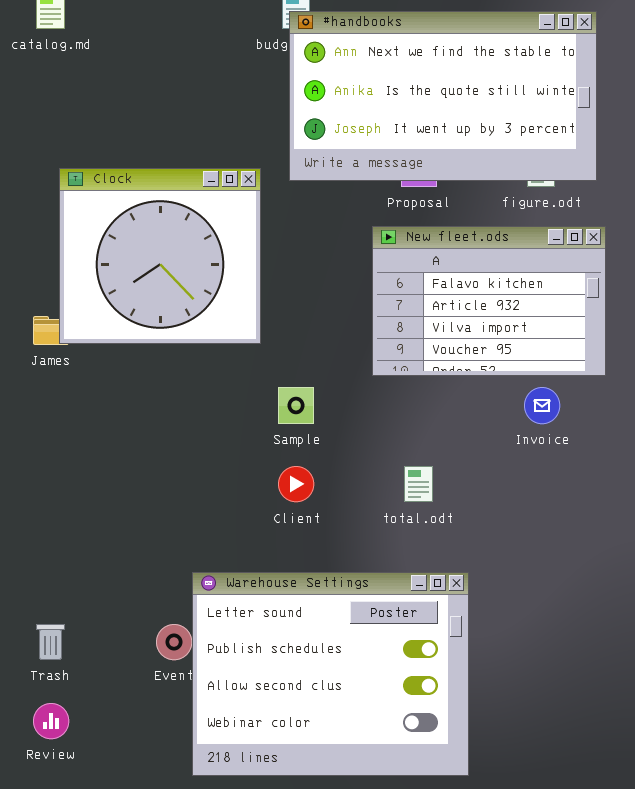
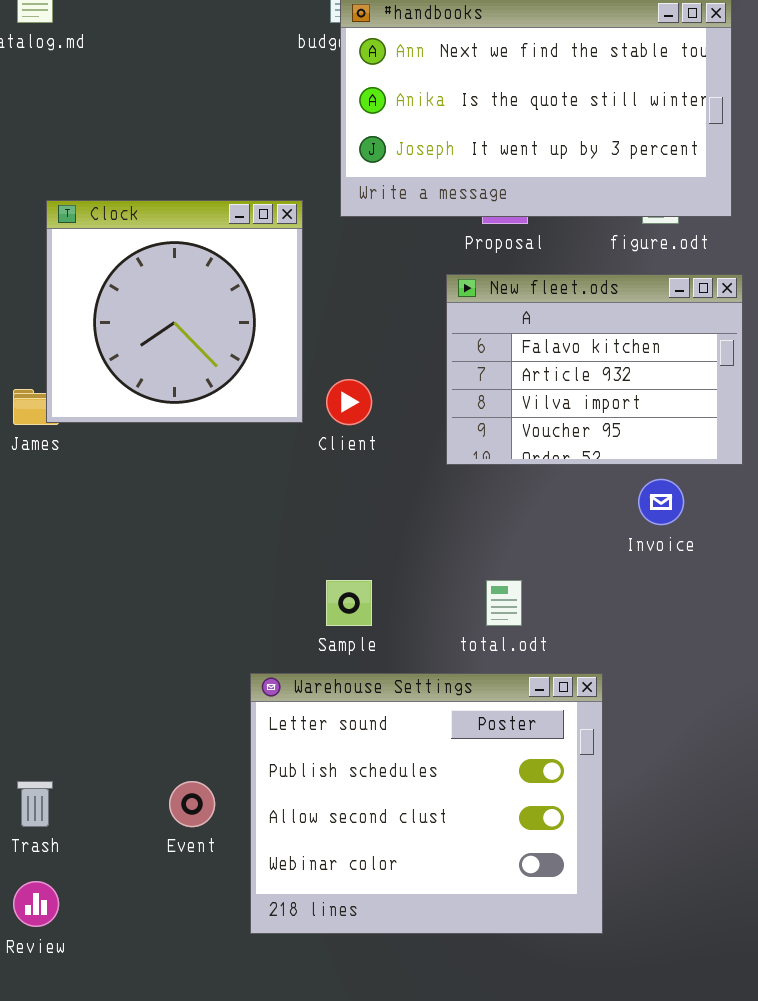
Sample: [278,387,314,424] -> [326,580,372,626], moved
Client: [278,466,314,502] -> [326,379,372,425], moved
Warehouse Settings: [192,572,469,776] -> [250,673,603,934], moved

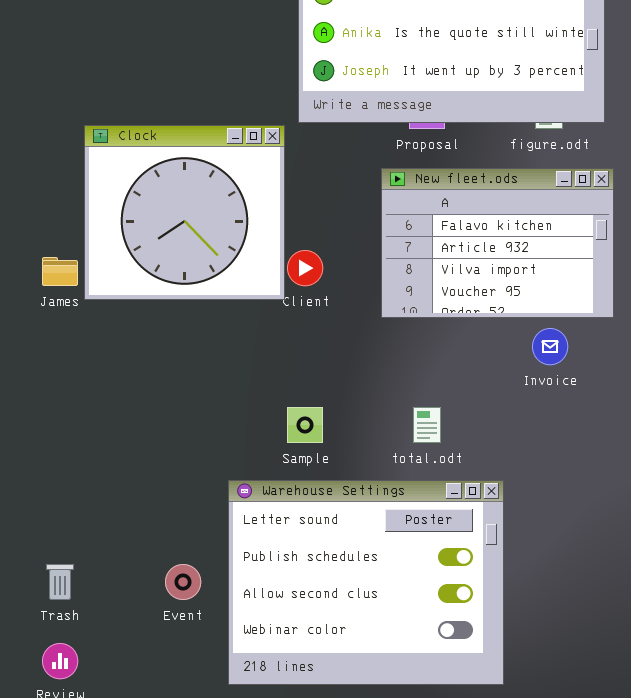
Clock: [46,200,303,423] -> [84,125,285,300], moved

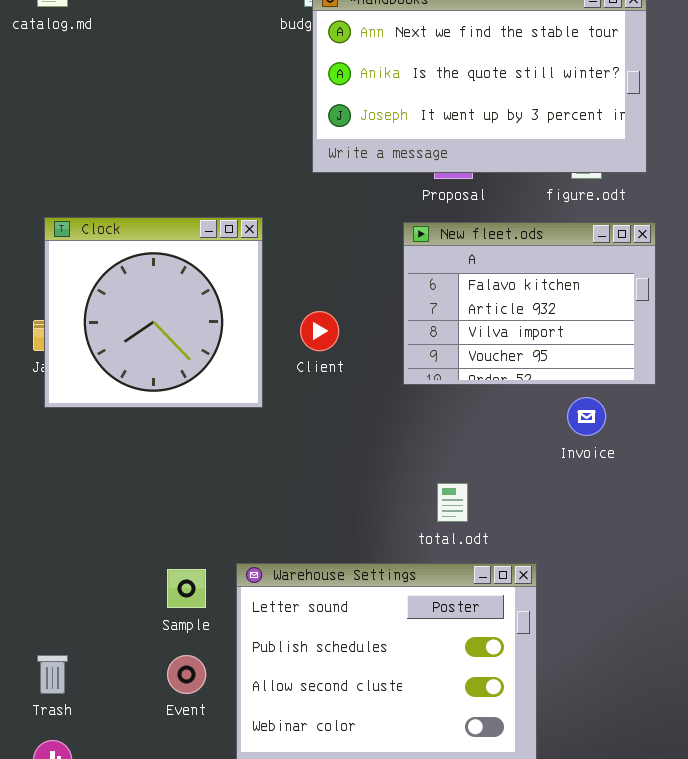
Clock: [84,125,285,300] -> [44,217,263,408], moved
Sample: [287,407,323,443] -> [167,569,206,608], moved

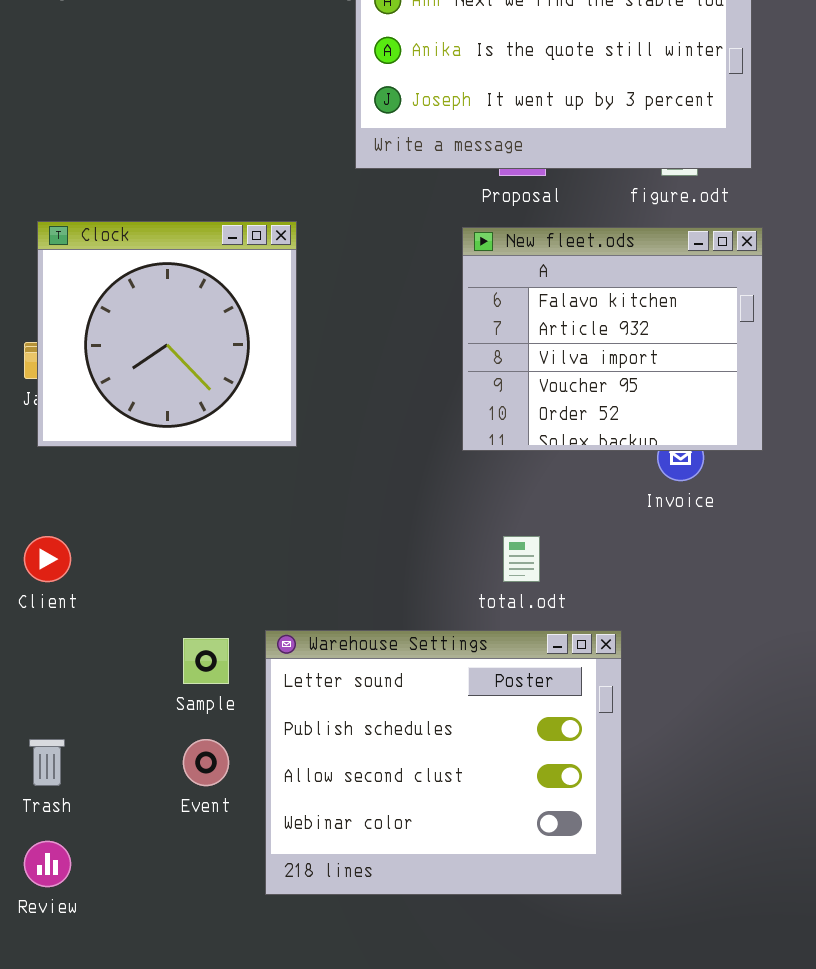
New fleet.ods: [403,222,656,385] -> [462,227,763,451], resized
Client: [300,311,339,351] -> [24,536,71,582], moved

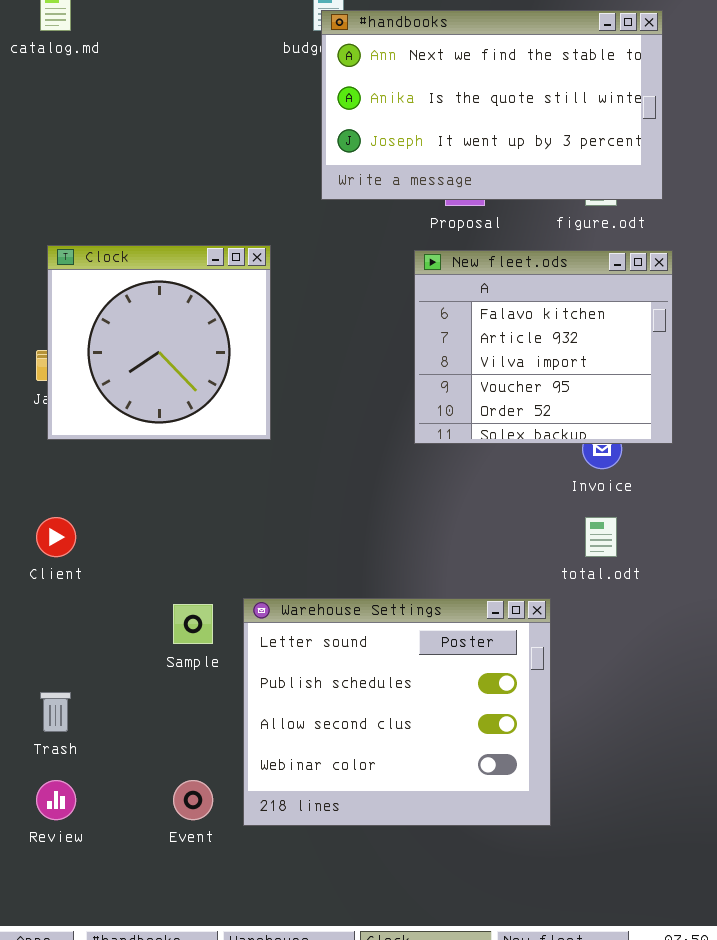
total.odt: [503,536,540,582] -> [585,517,617,557], moved
Event: [183,739,229,786] -> [173,780,213,820], moved

